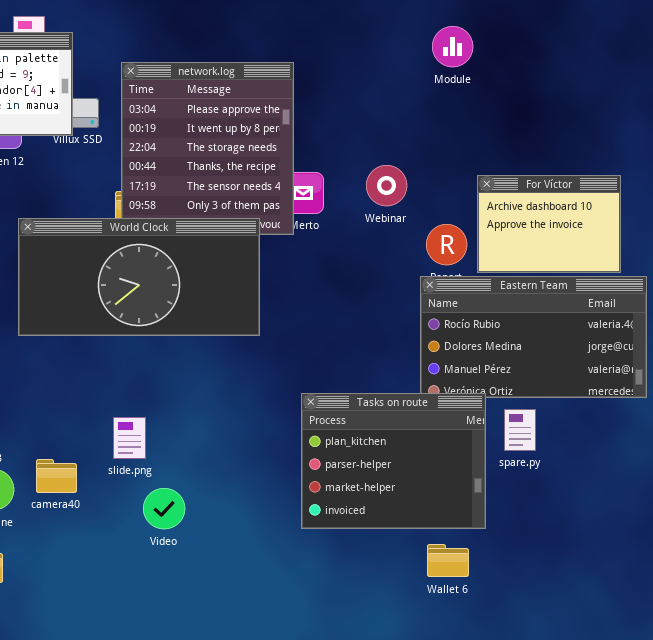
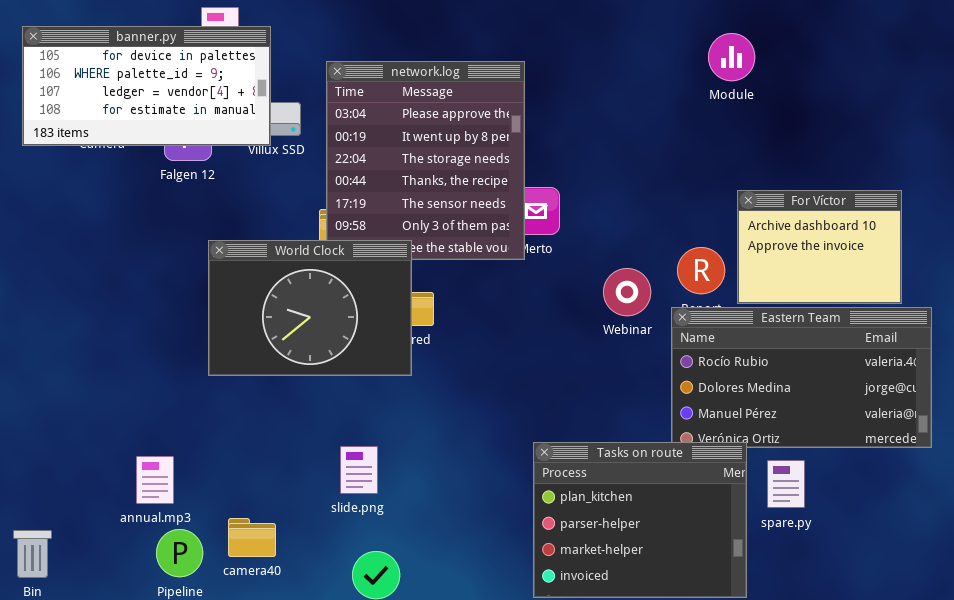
Module: [432,26,473,67] -> [708,33,755,81], moved
Webinar: [366,165,407,206] -> [603,268,651,316], moved
World Clock: [18,218,260,336] -> [208,240,412,376], resized
slide.png: [113,417,146,459] -> [340,446,378,494], moved

